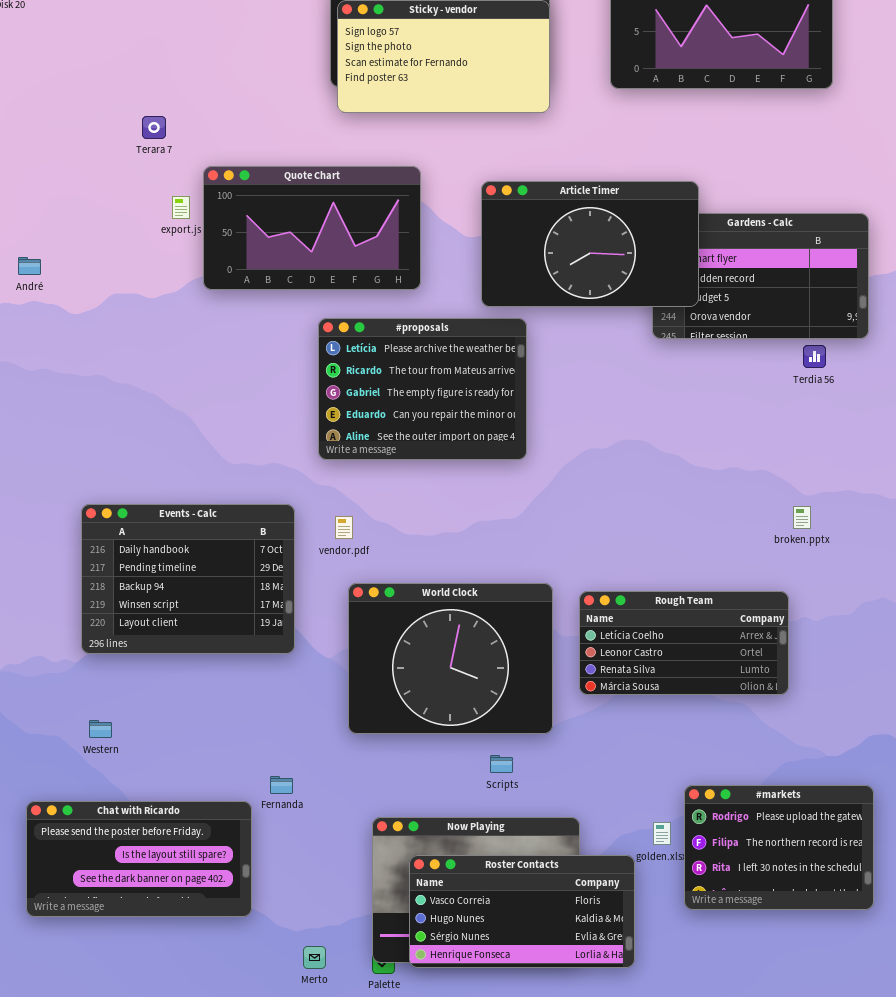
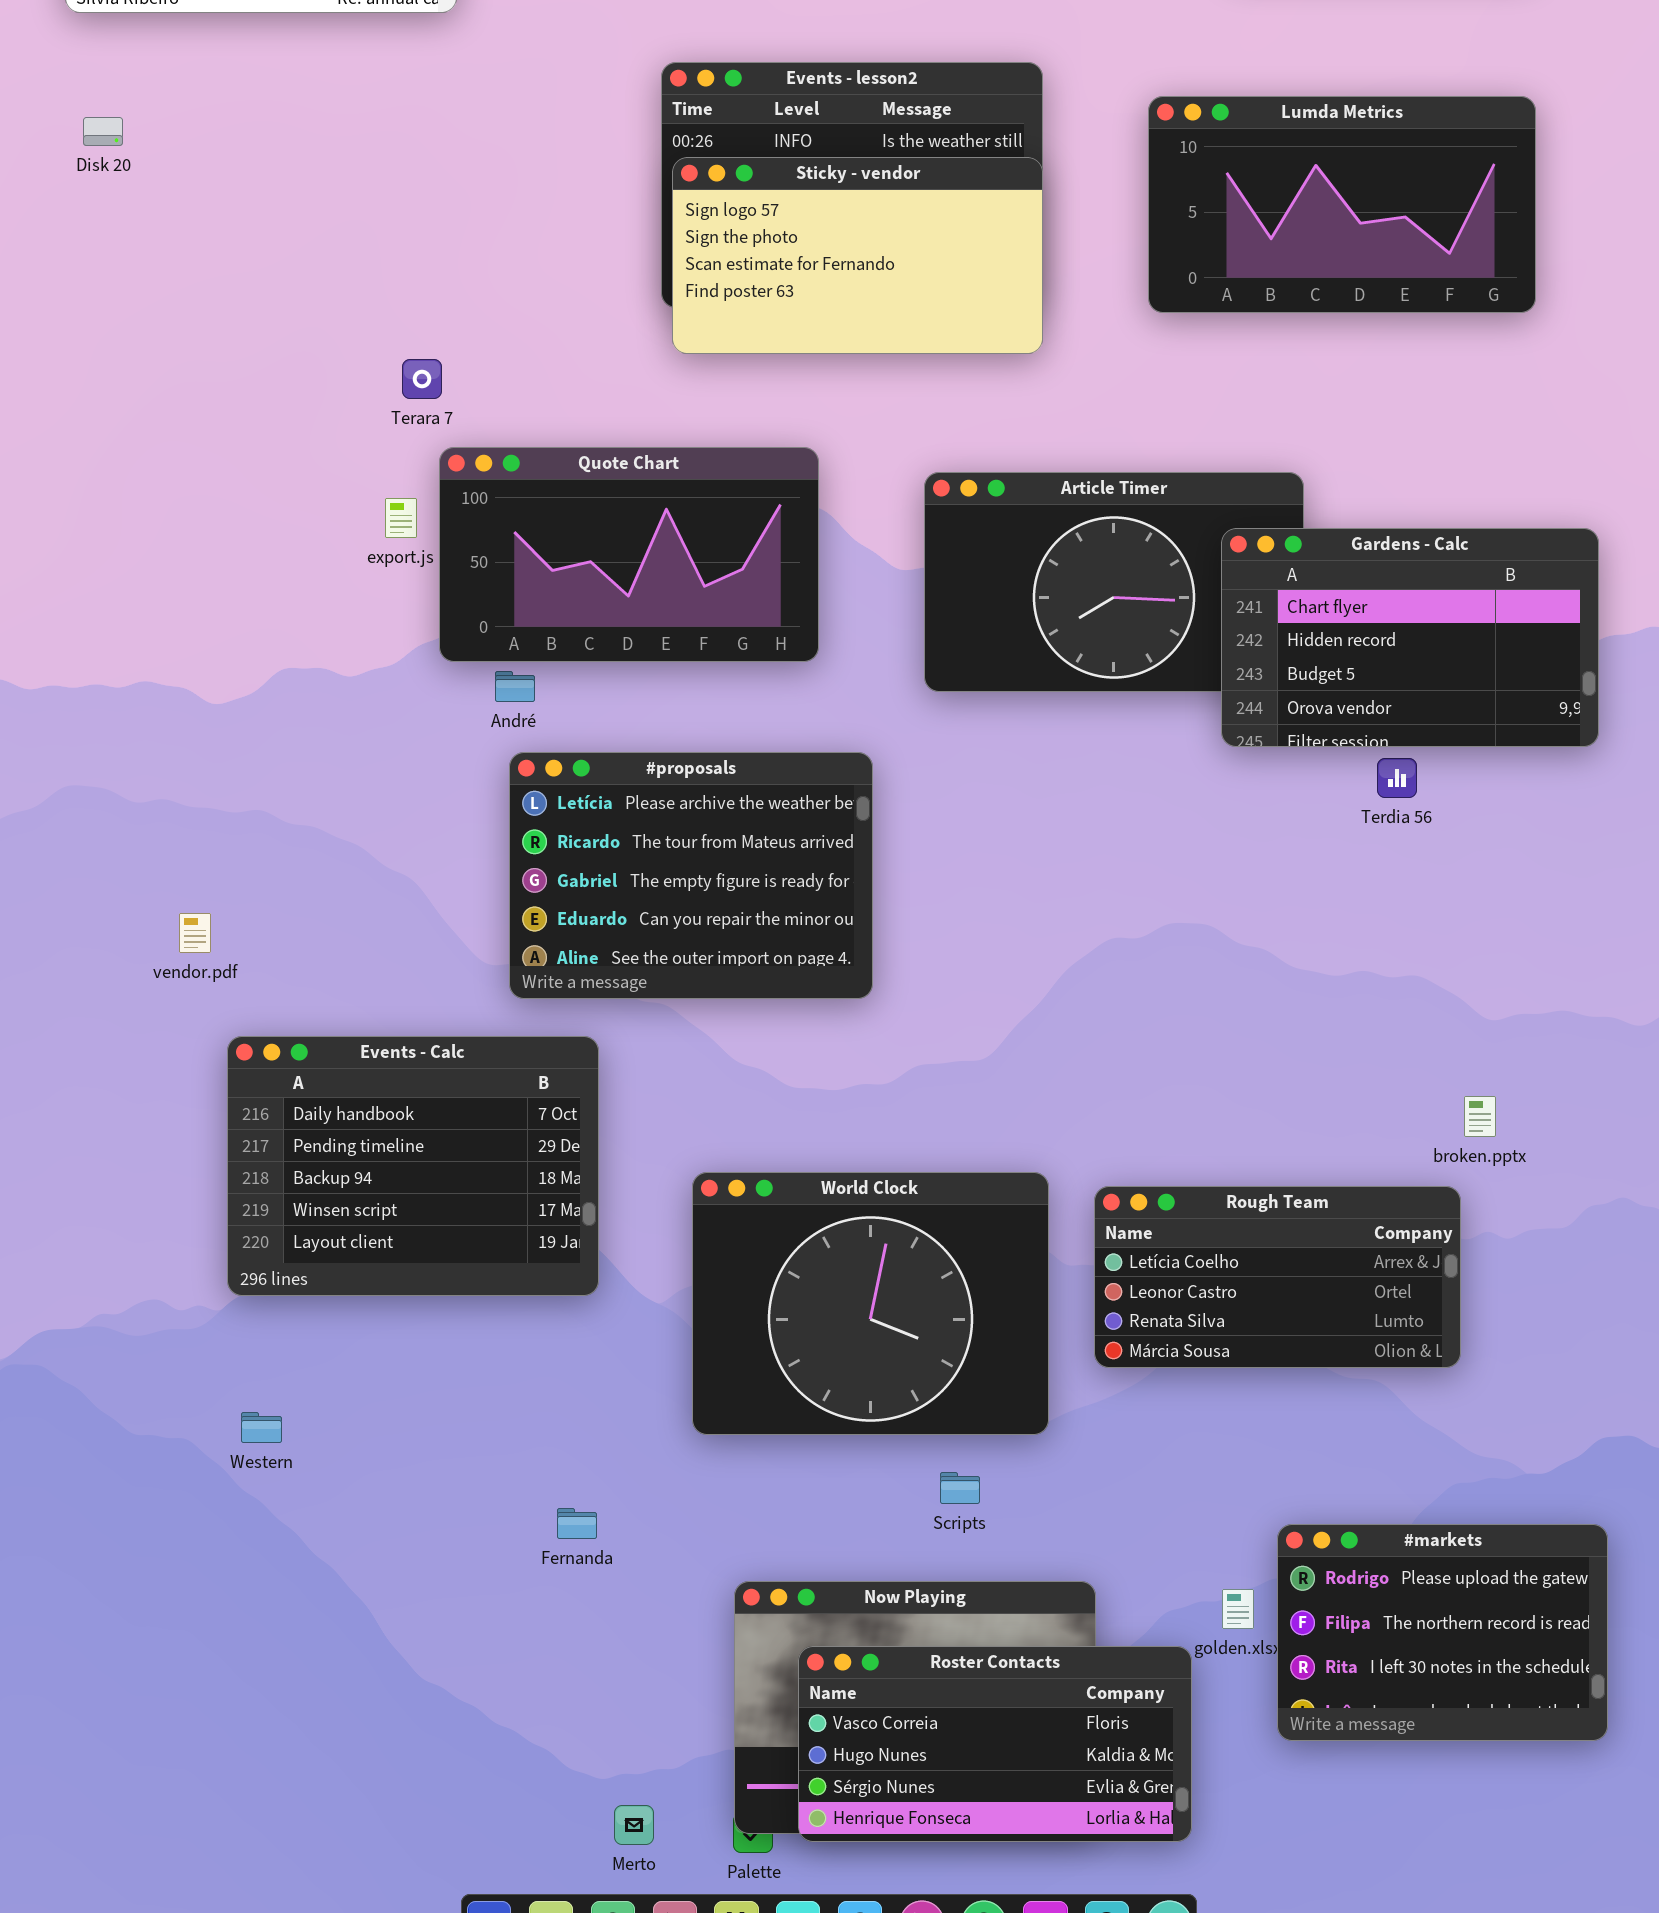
Terara 7: [142,116,166,139] -> [402,359,442,399], moved
Gardens - Calc: [652,213,869,339] -> [1221,528,1599,747], raised
André: [18,257,41,275] -> [495,671,535,702], moved
#proposals: [318,318,527,460] -> [509,752,873,999], moved
Terdia 56: [803,345,826,368] -> [1377,758,1417,798], moved
broken.pptx: [793,506,811,529] -> [1464,1096,1496,1137], moved
vendor.pdf: [335,516,353,539] -> [179,913,211,953], moved
Chat with Ricardo: [26,801,252,917] -> none, closed

